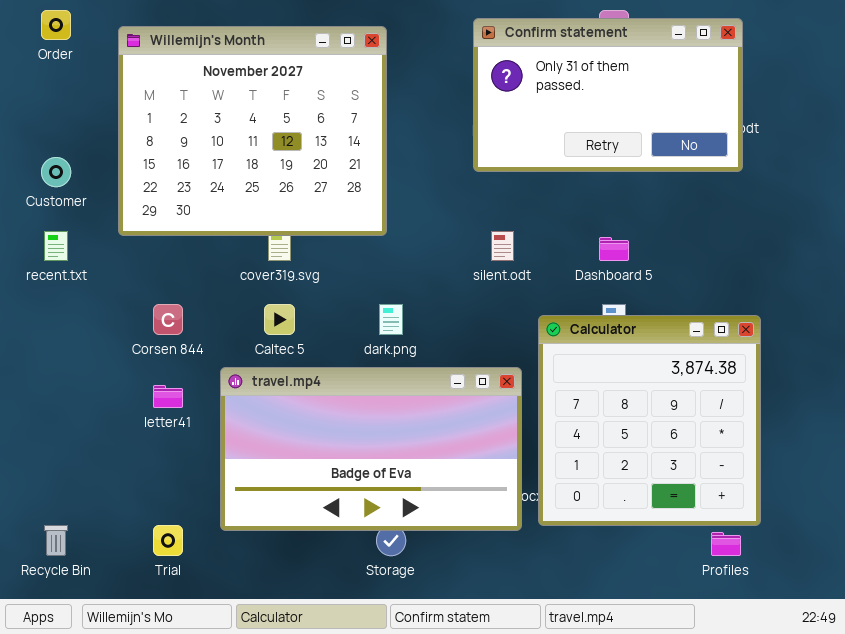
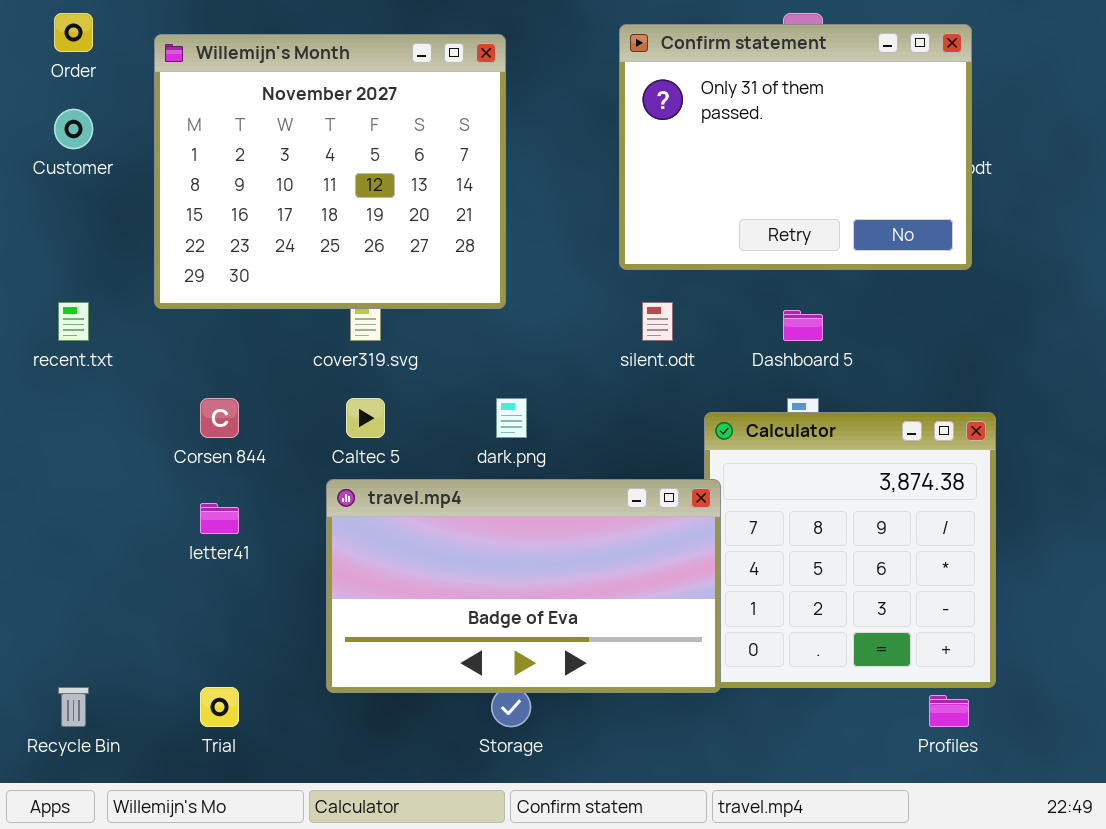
Confirm statement: [473,18,743,172] -> [619,24,972,270], resized
Customer: [41,157,71,187] -> [54,109,93,149], moved
travel.mp4: [220,367,522,531] -> [326,479,721,693], moved

